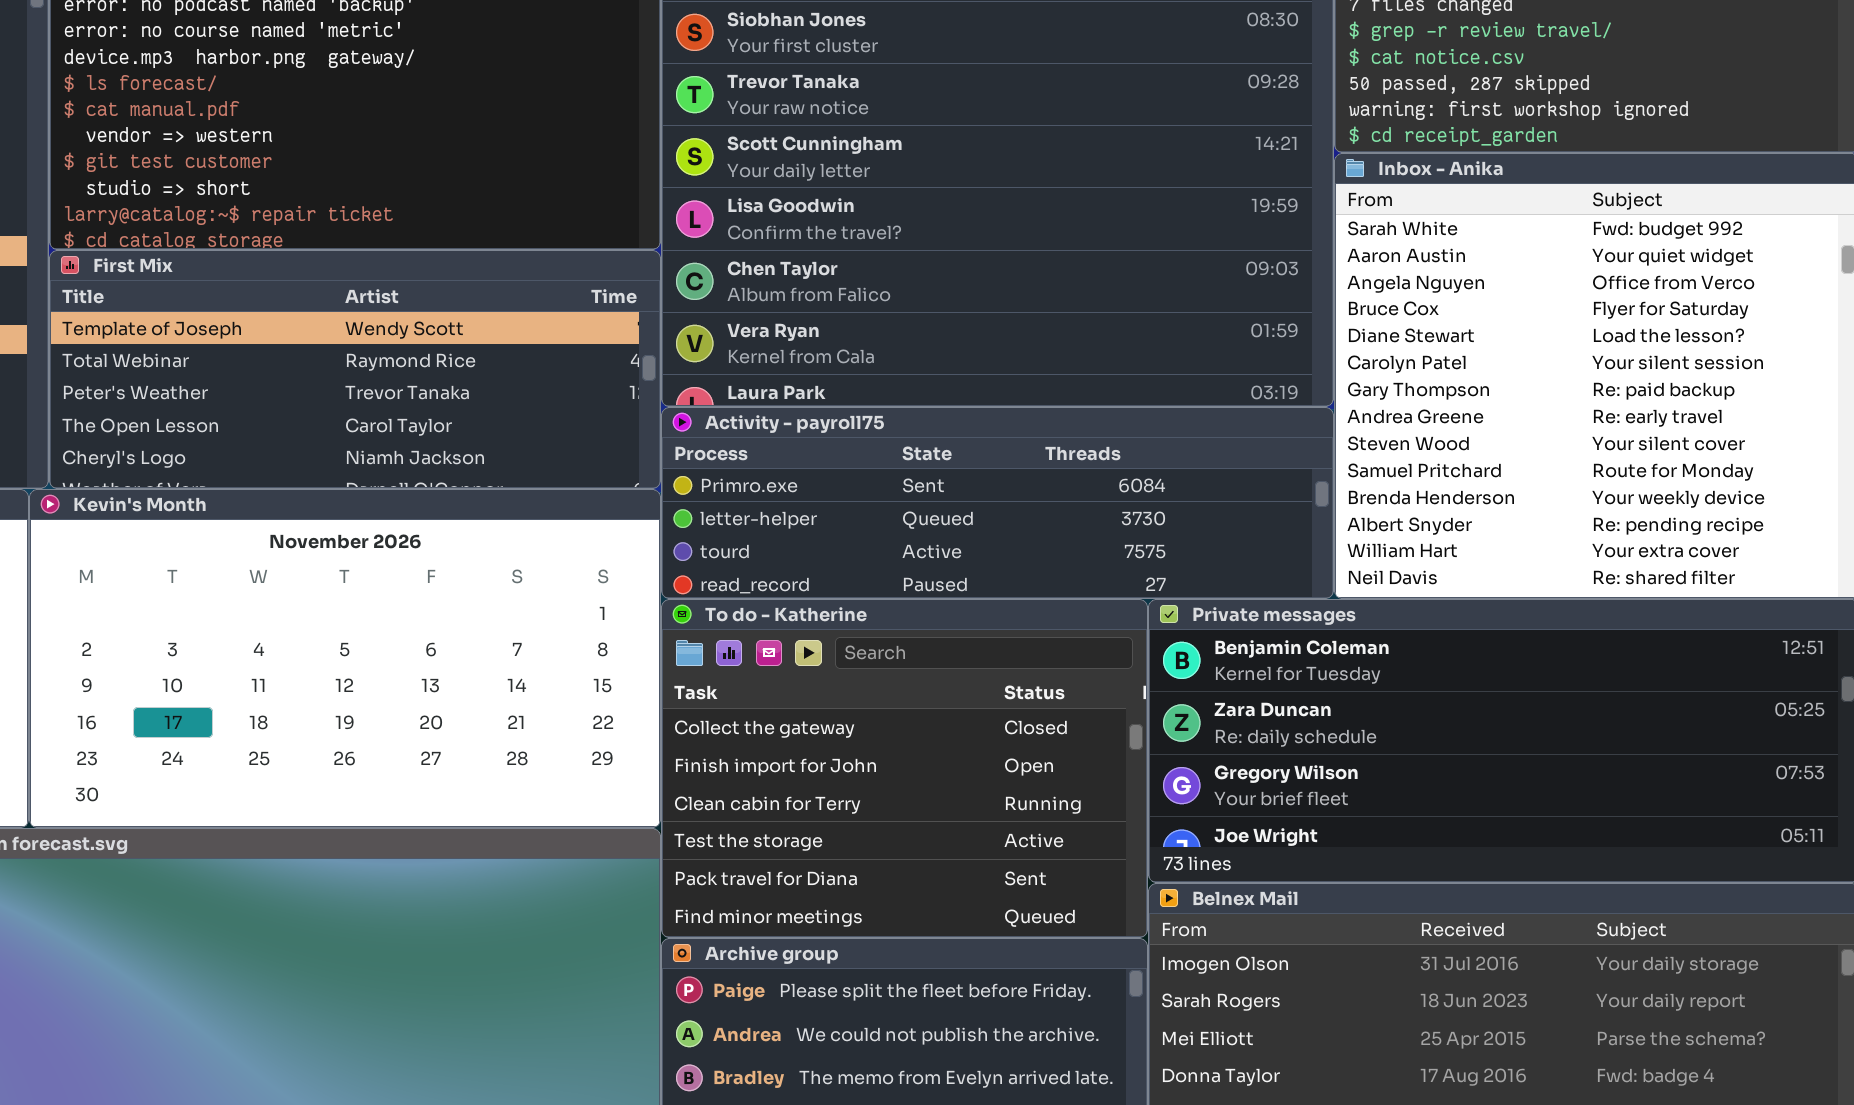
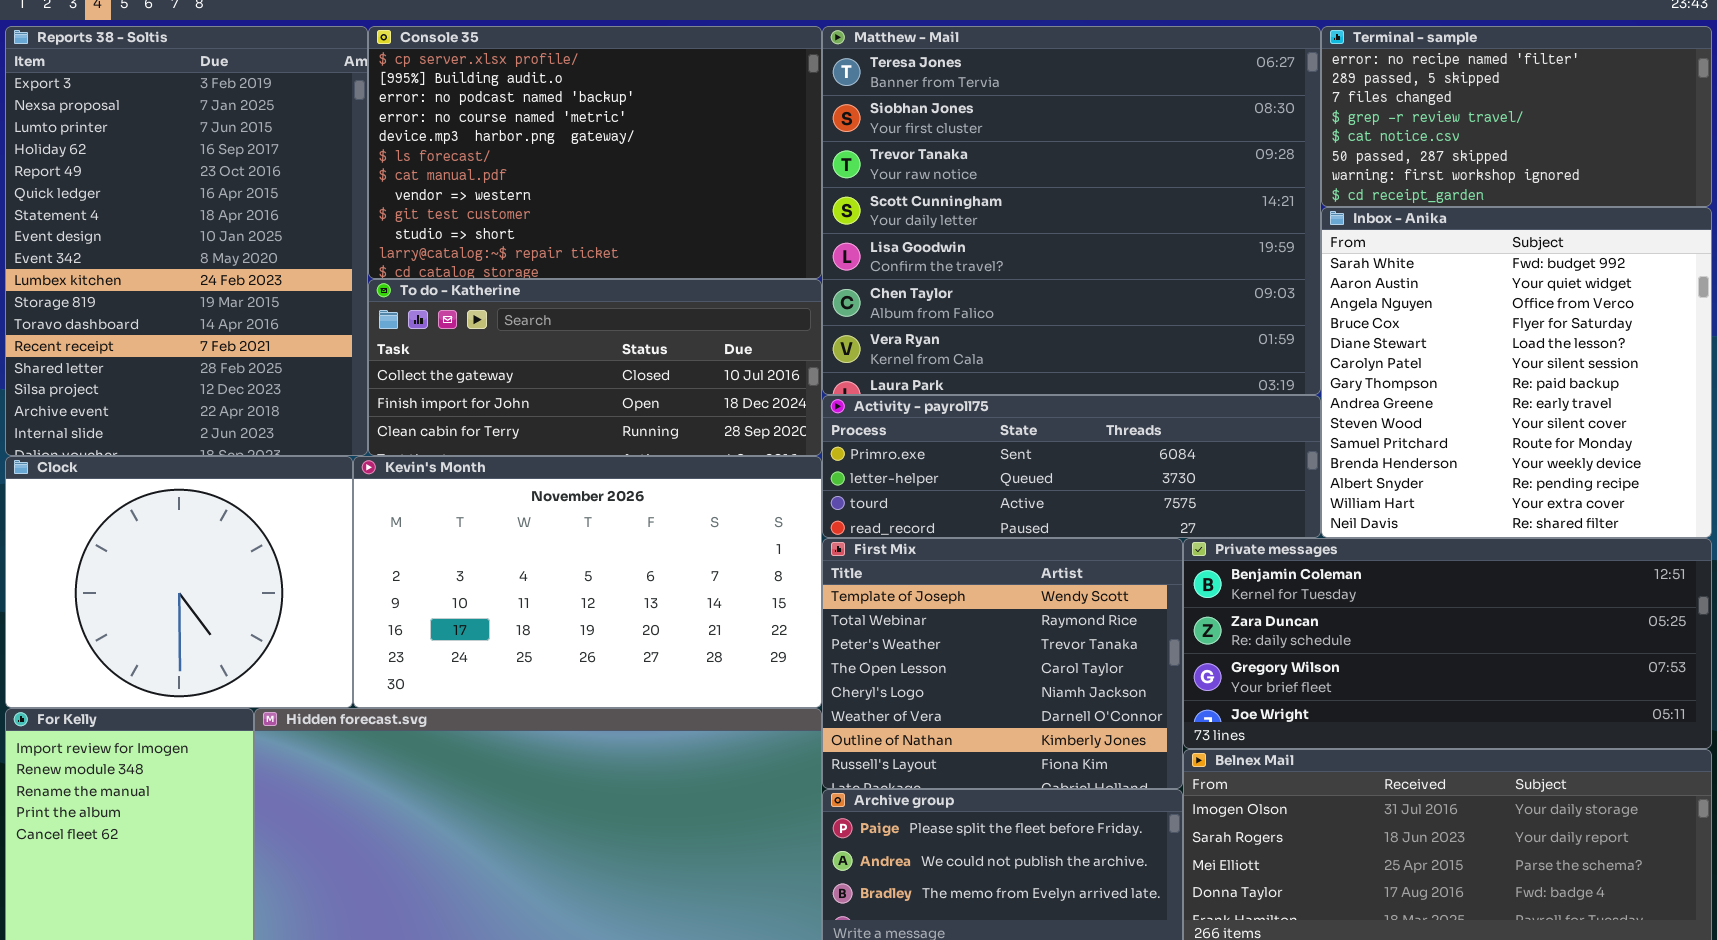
First Mix: [49,250,661,489] -> [822,538,1183,789], moved, resized
To do - Katherine: [661,599,1148,938] -> [368,279,822,456], moved, resized

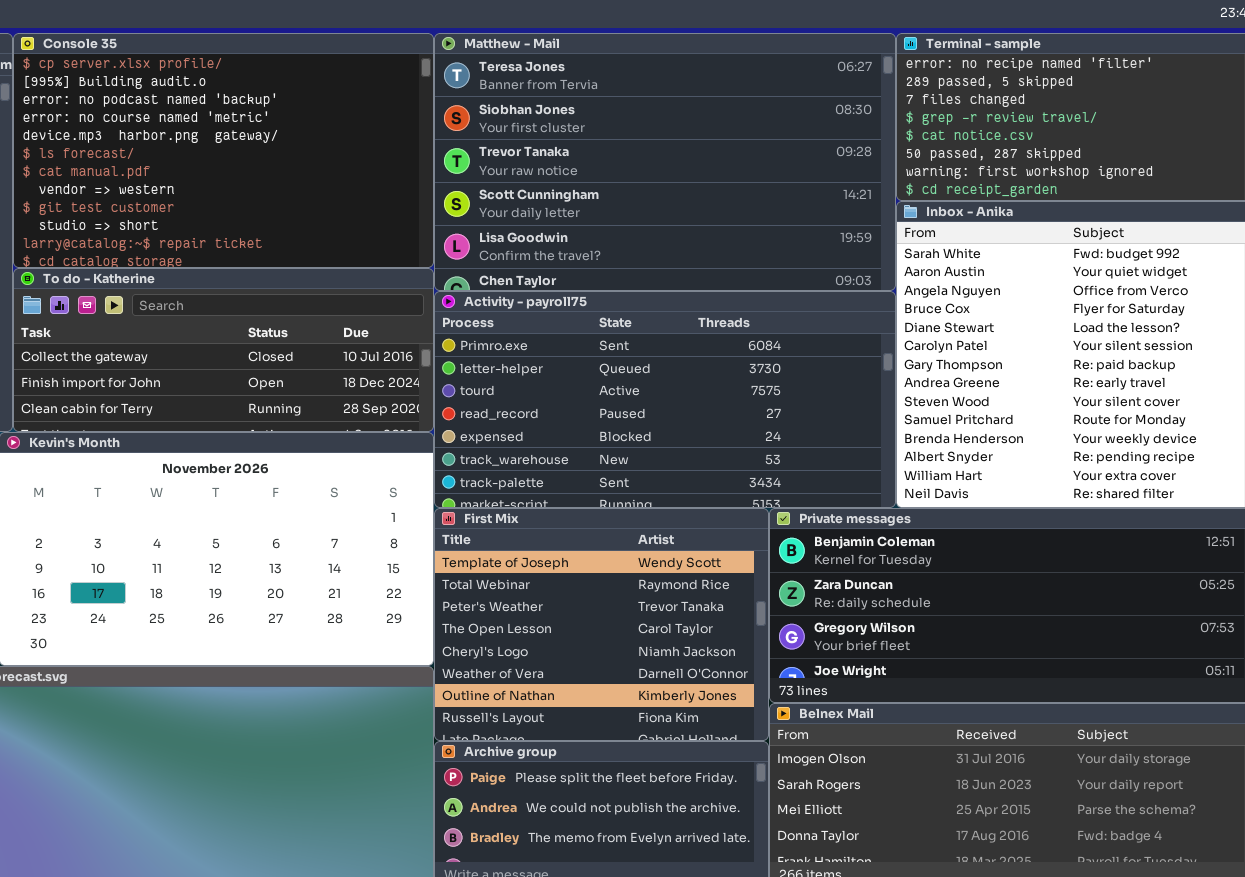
Matthew - Mail: [822,26,1321,395] -> [434,33,896,291], resized
Activity - payroll75: [822,395,1321,538] -> [434,291,896,508], resized

